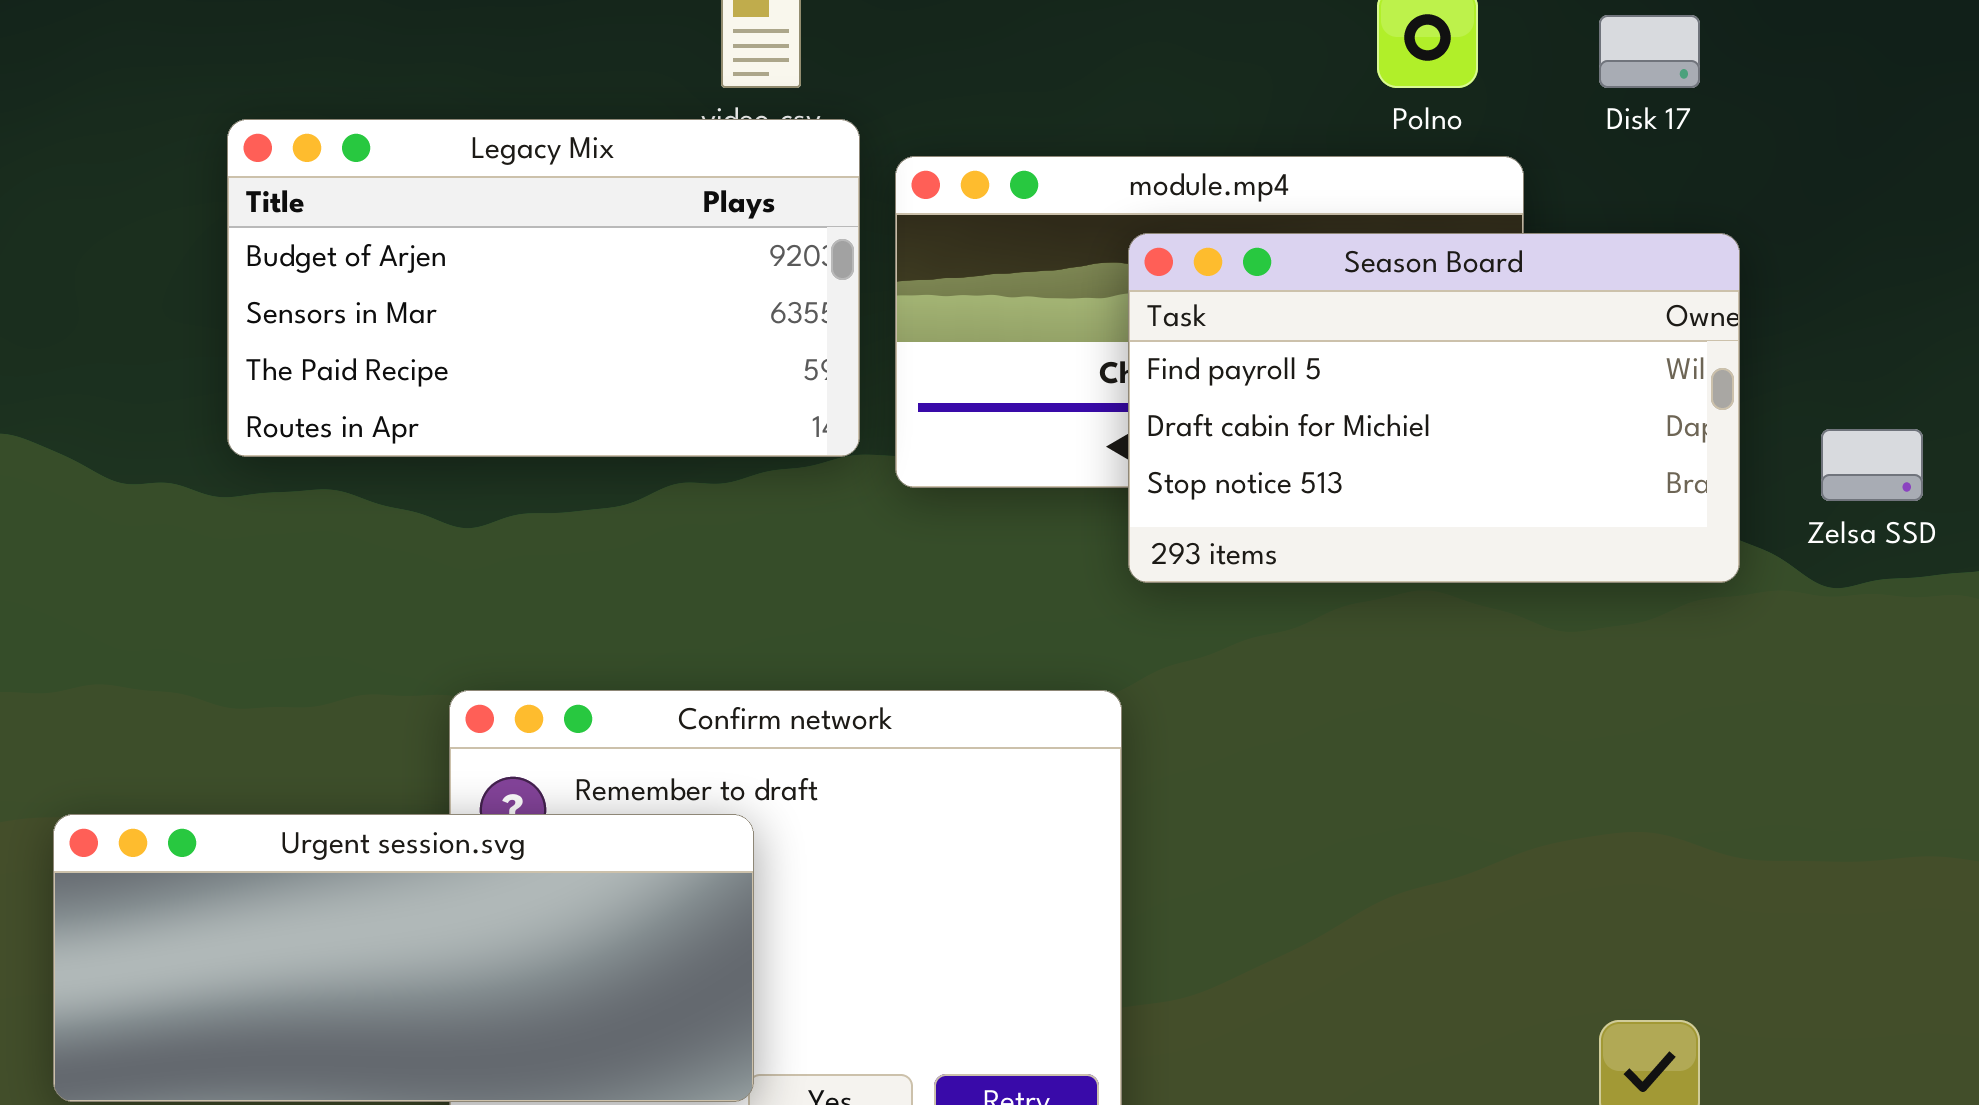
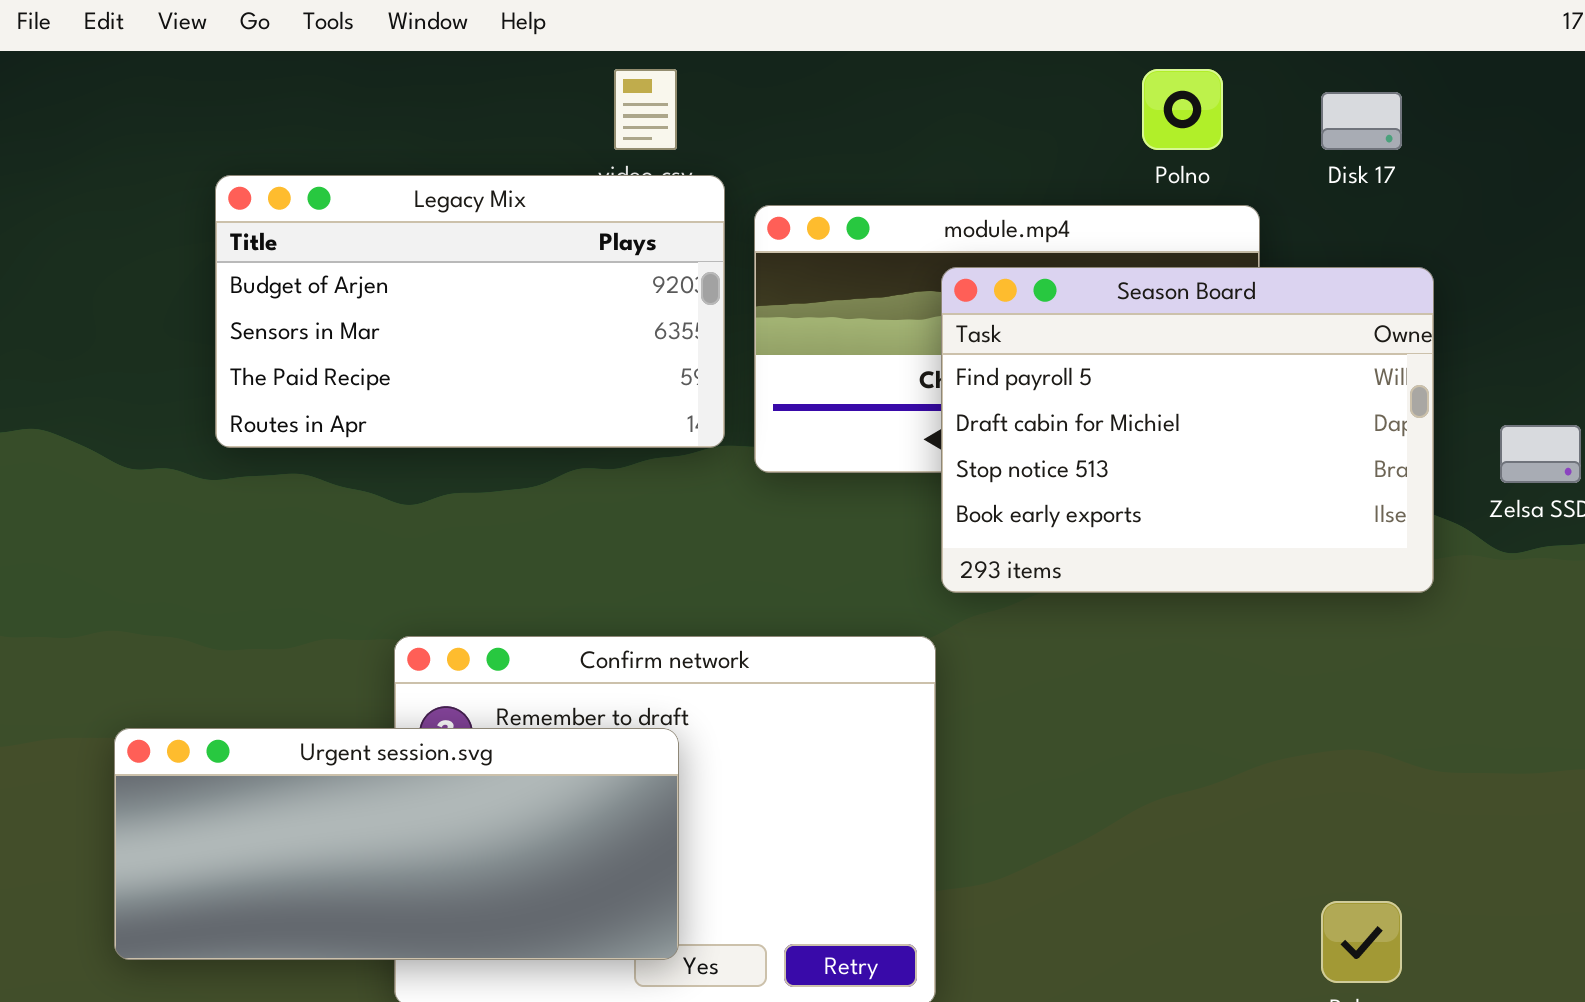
Season Board: [1128,233,1740,583] -> [941,267,1434,593], resized
Urgent session.svg: [53,814,754,1102] -> [114,728,679,960], moved

